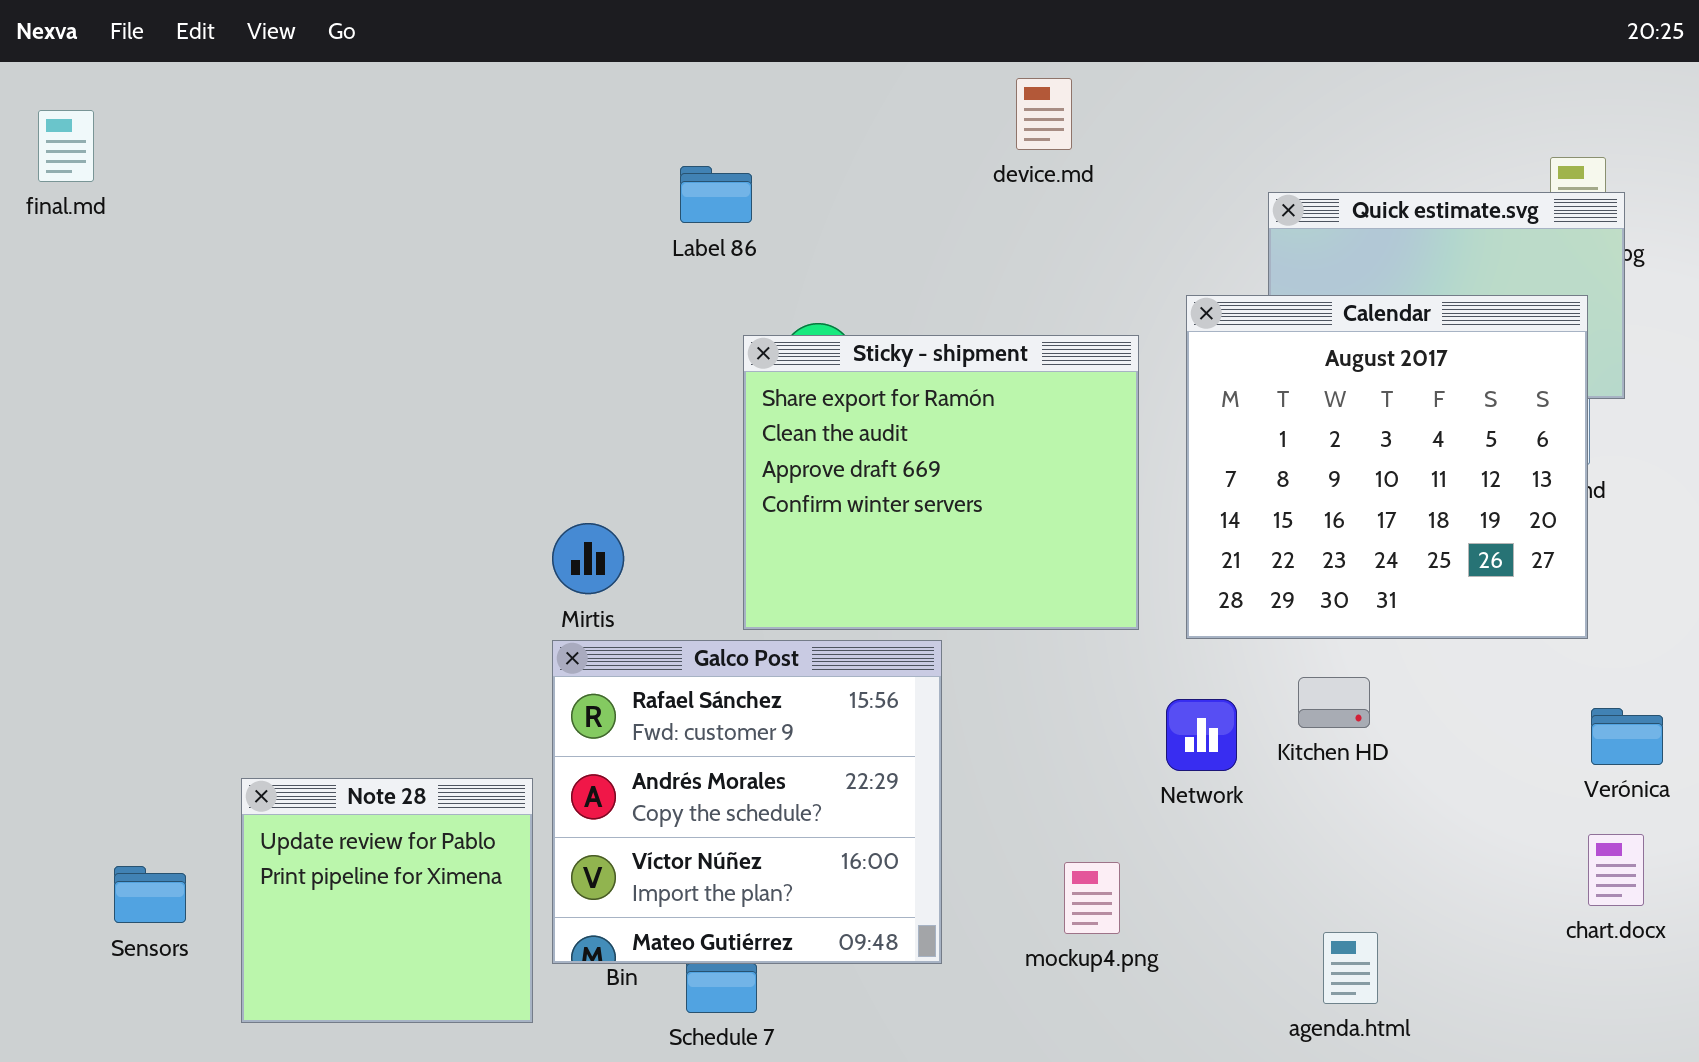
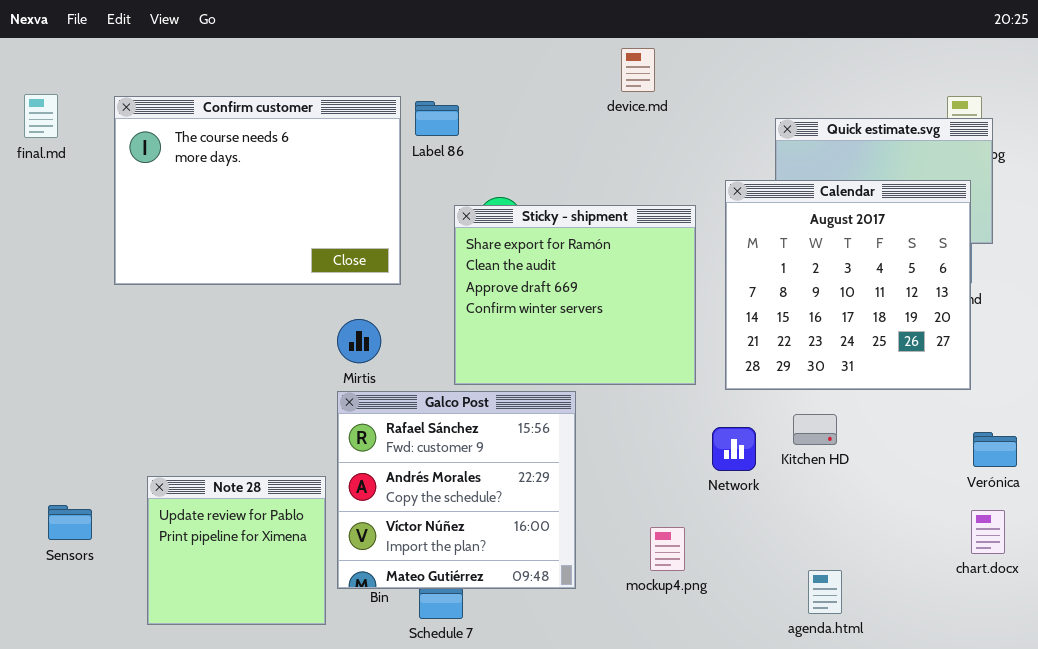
final.md: [38,110,94,182] -> [24,94,58,138], moved
Confirm customer: none -> [114,96,401,285], opened
Sensors: [114,866,186,923] -> [48,505,92,540], moved

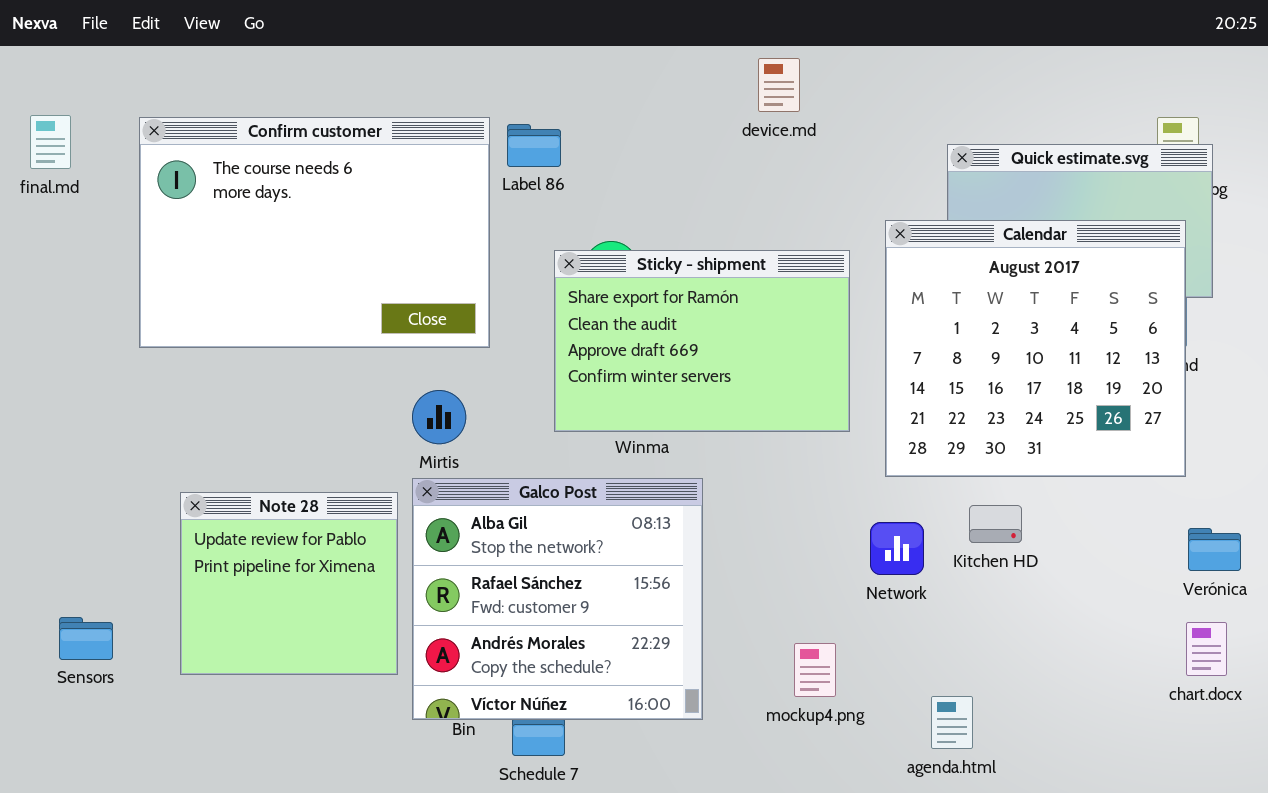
Sticky - shipment: [454,205,696,385] -> [554,250,850,432], resized
Galco Post: [337,391,576,589] -> [412,478,703,720], scrolled up 1 row
Note 28: [147,476,326,625] -> [180,492,398,675], moved
agenda.html: [808,570,842,614] -> [931,696,973,749], moved

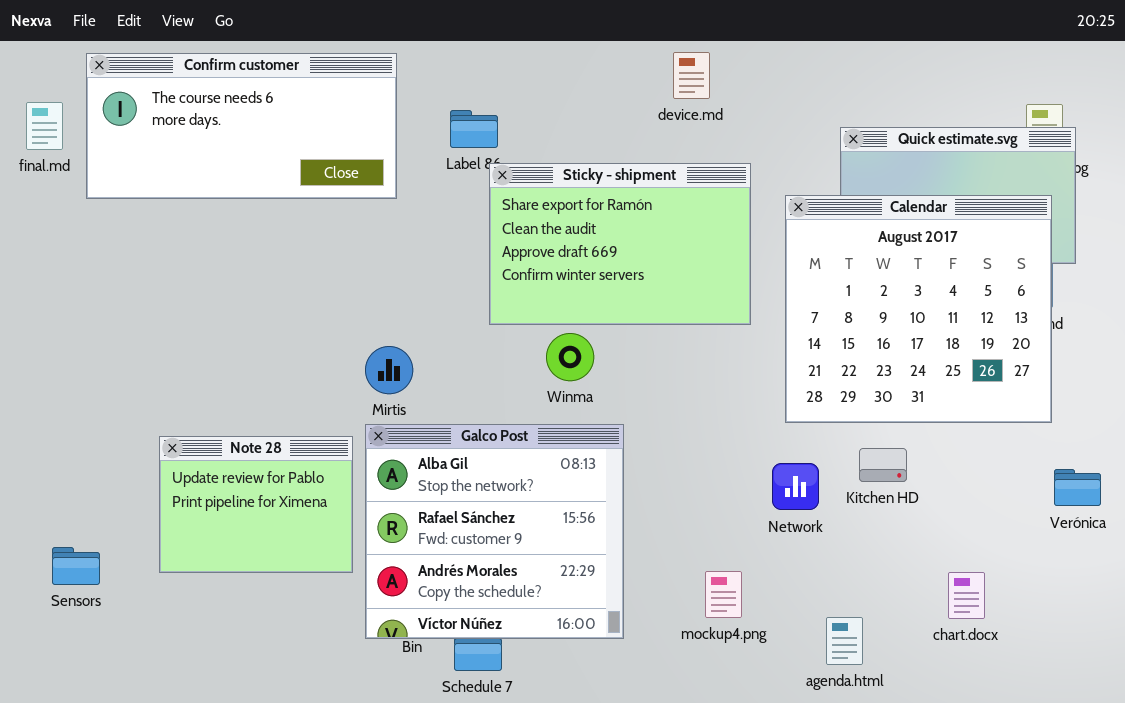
Confirm customer: [139,117,490,348] -> [86,53,397,199], moved, resized
Sticky - shipment: [554,250,850,432] -> [489,163,751,325], moved
Note 28: [180,492,398,675] -> [159,436,353,573], resized
chart.docx: [1186,622,1227,676] -> [948,572,985,619], moved

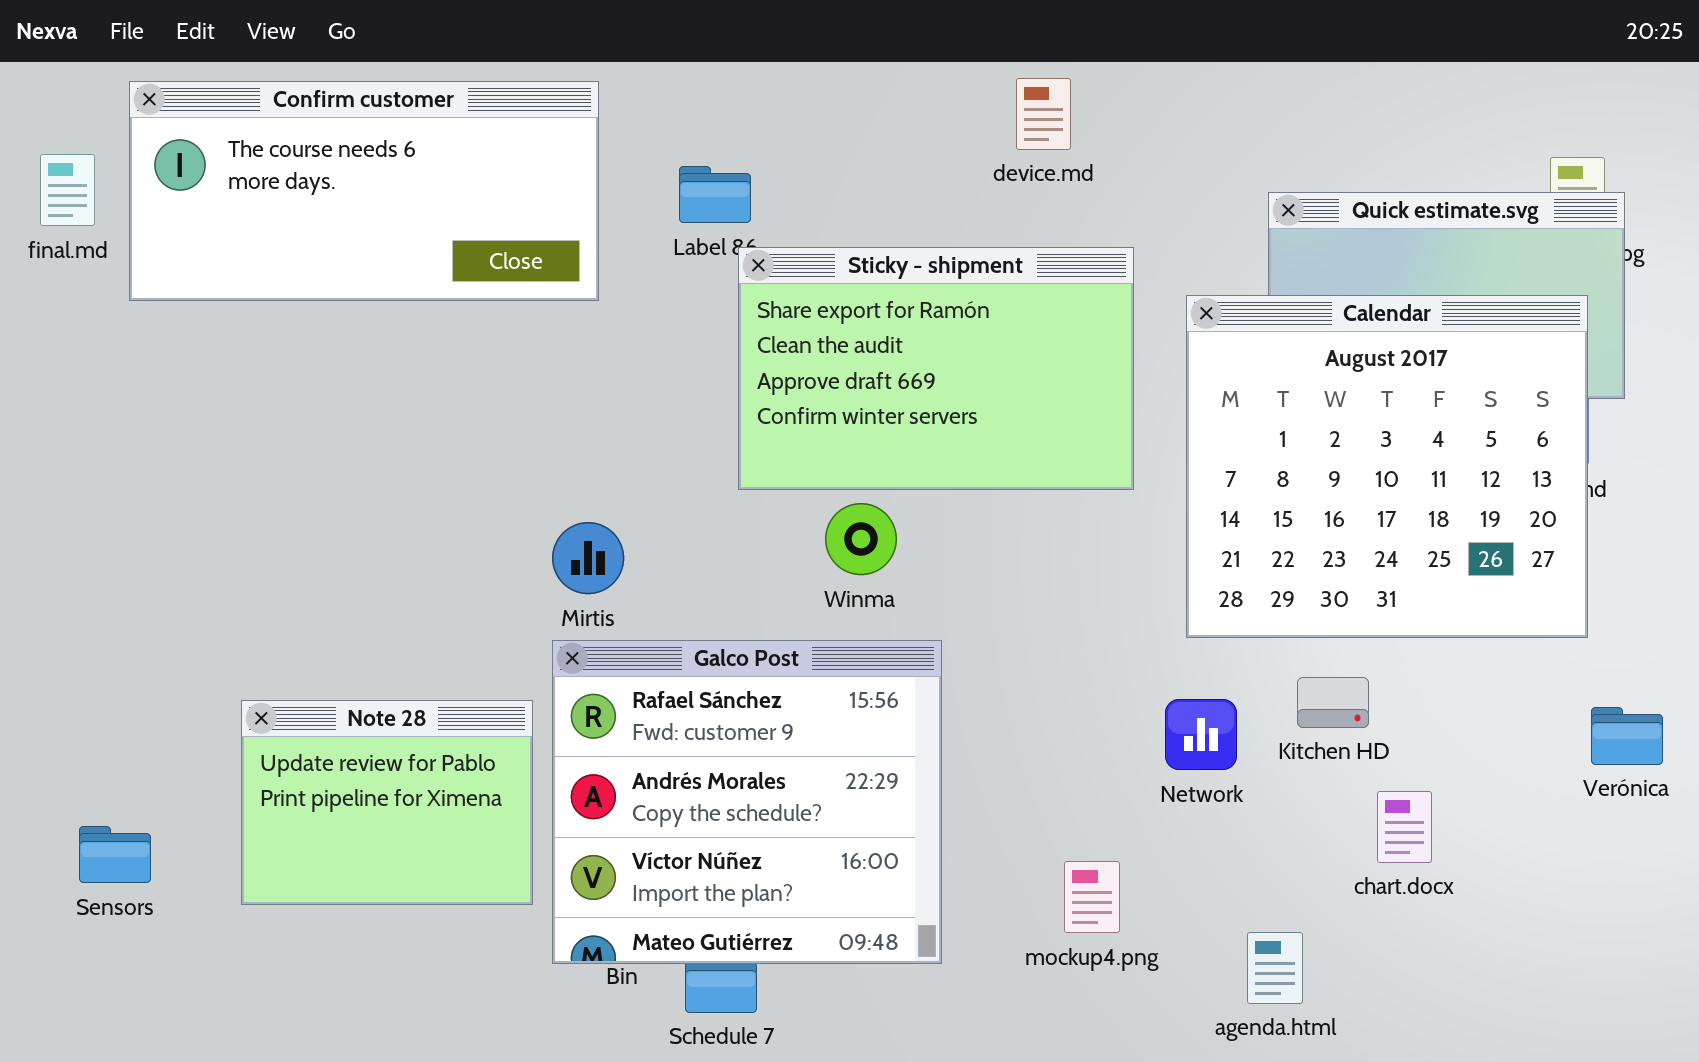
Galco Post: [365,424,624,639] -> [552,640,942,964], scrolled down 1 row
Note 28: [159,436,353,573] -> [241,700,533,905], moved
chart.docx: [948,572,985,619] -> [1377,791,1432,863], moved

